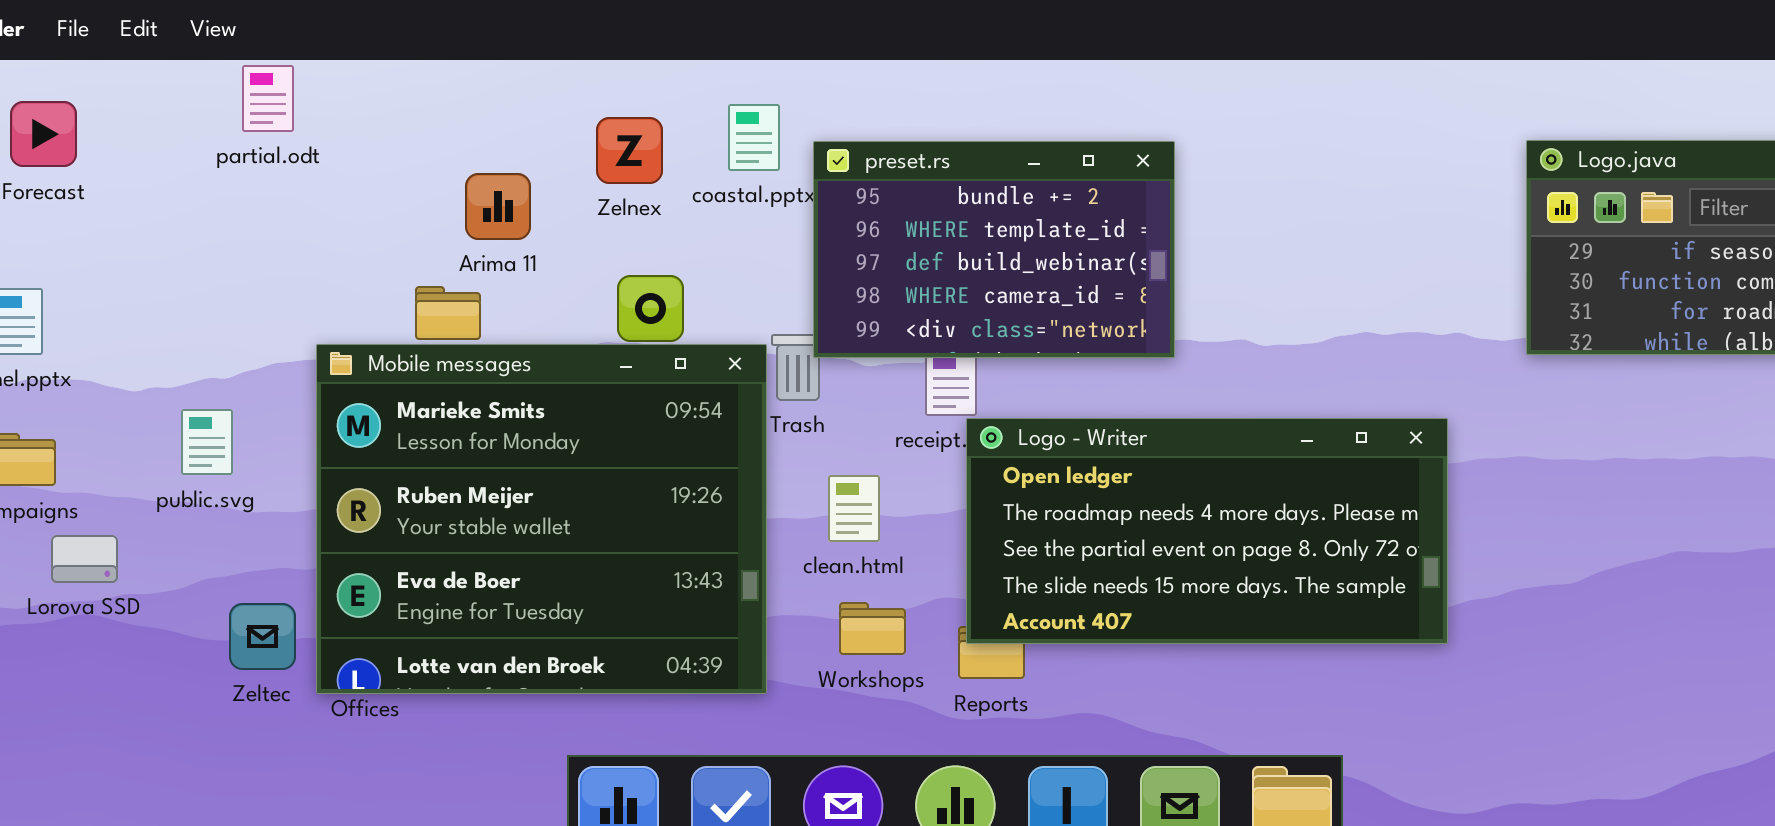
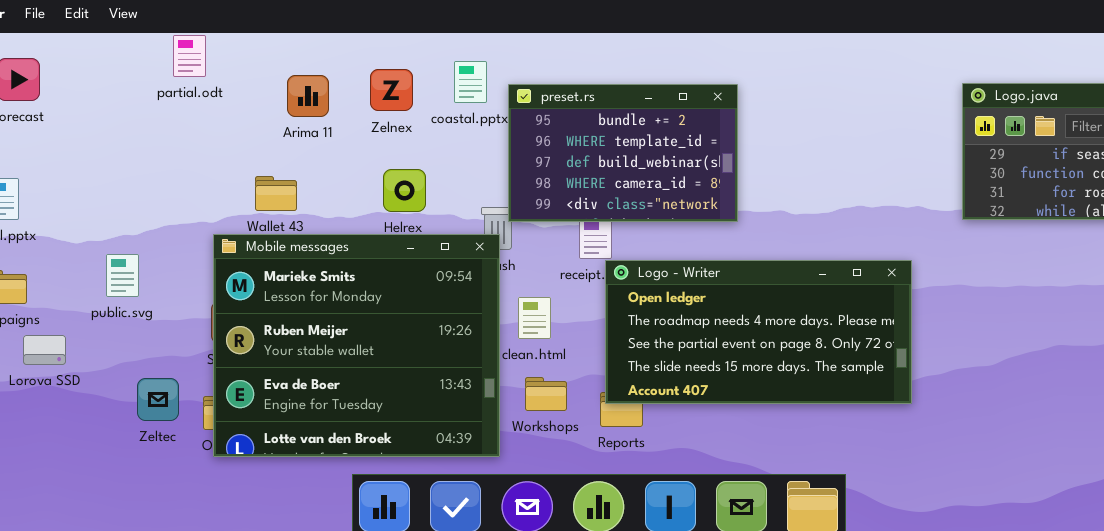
partial.odt: [242,65,294,132] -> [173,35,206,77], moved
Arima 11: [465,173,531,240] -> [287,75,329,117], moved
Mobile messages: [316,344,767,694] -> [213,234,500,457], moved

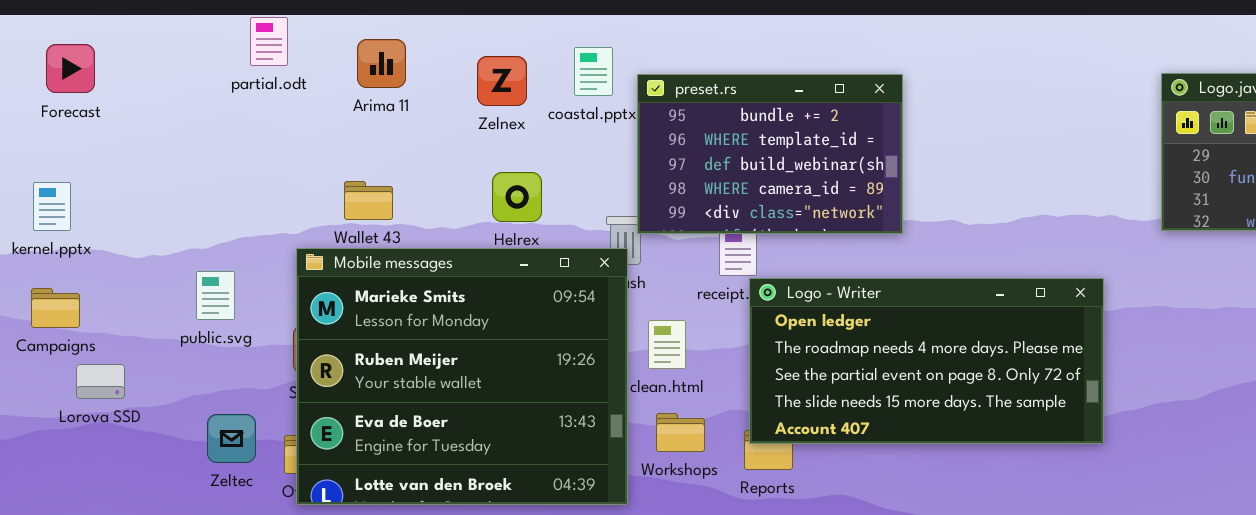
Arima 11: [287,75,329,117] -> [357,39,406,88], moved
public.svg: [106,254,139,297] -> [196,271,235,320], moved

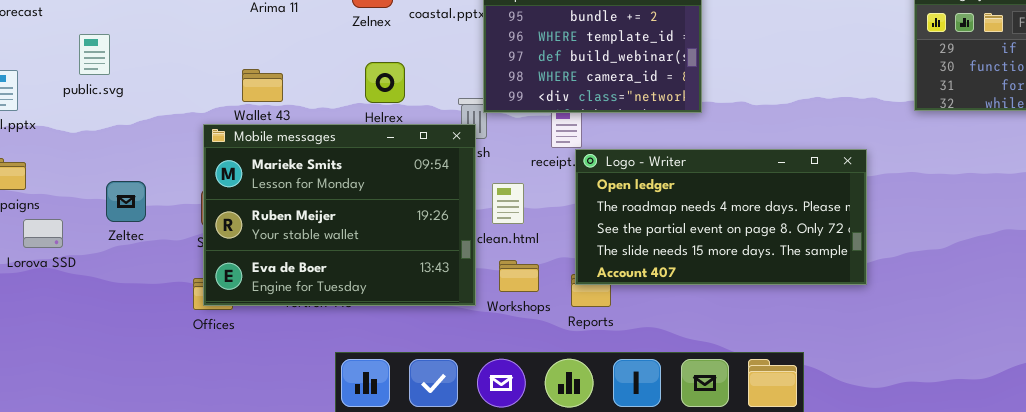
Mobile messages: [296,248,628,505] -> [203,124,476,306], resized
public.svg: [196,271,235,320] -> [79,34,110,75], moved
Zeltec: [207,414,256,463] -> [106,181,146,222], moved

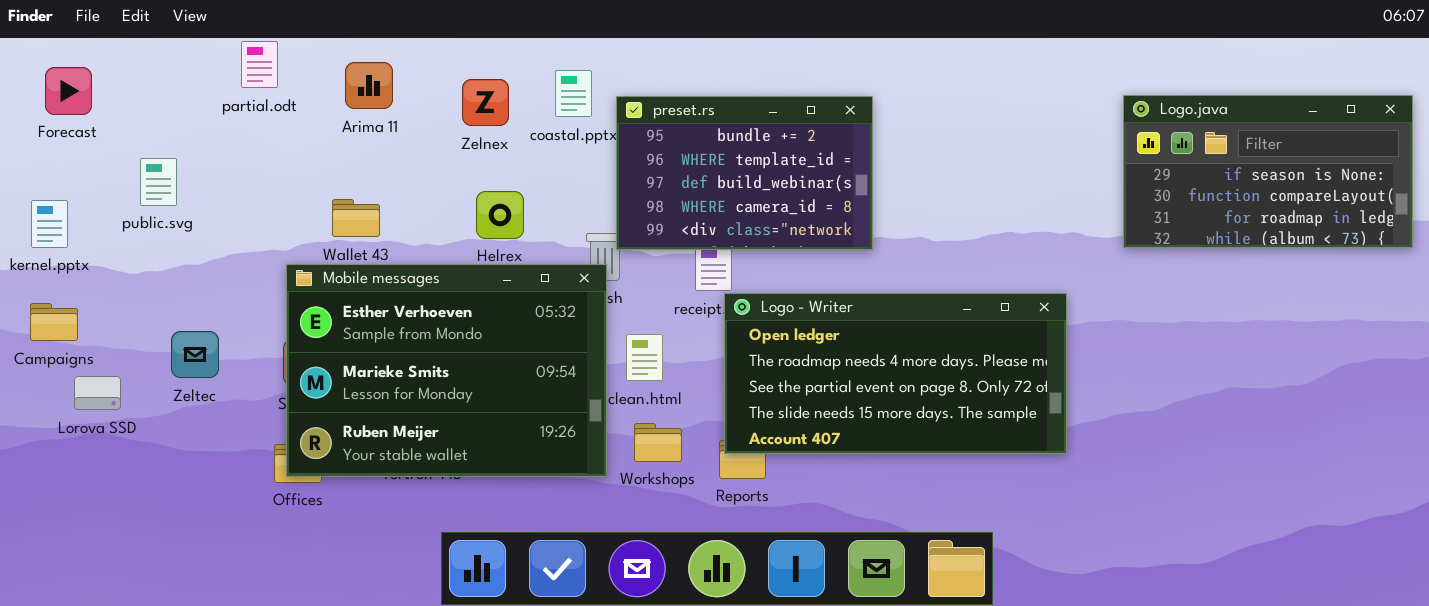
Mobile messages: [203,124,476,306] -> [286,264,607,477], scrolled up 1 row

